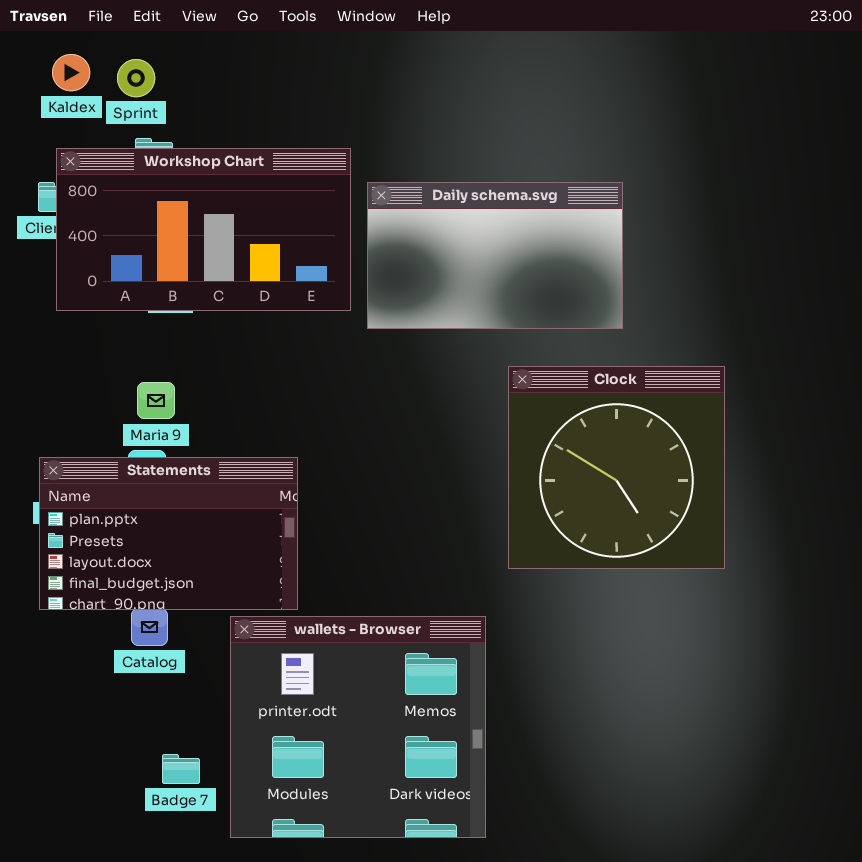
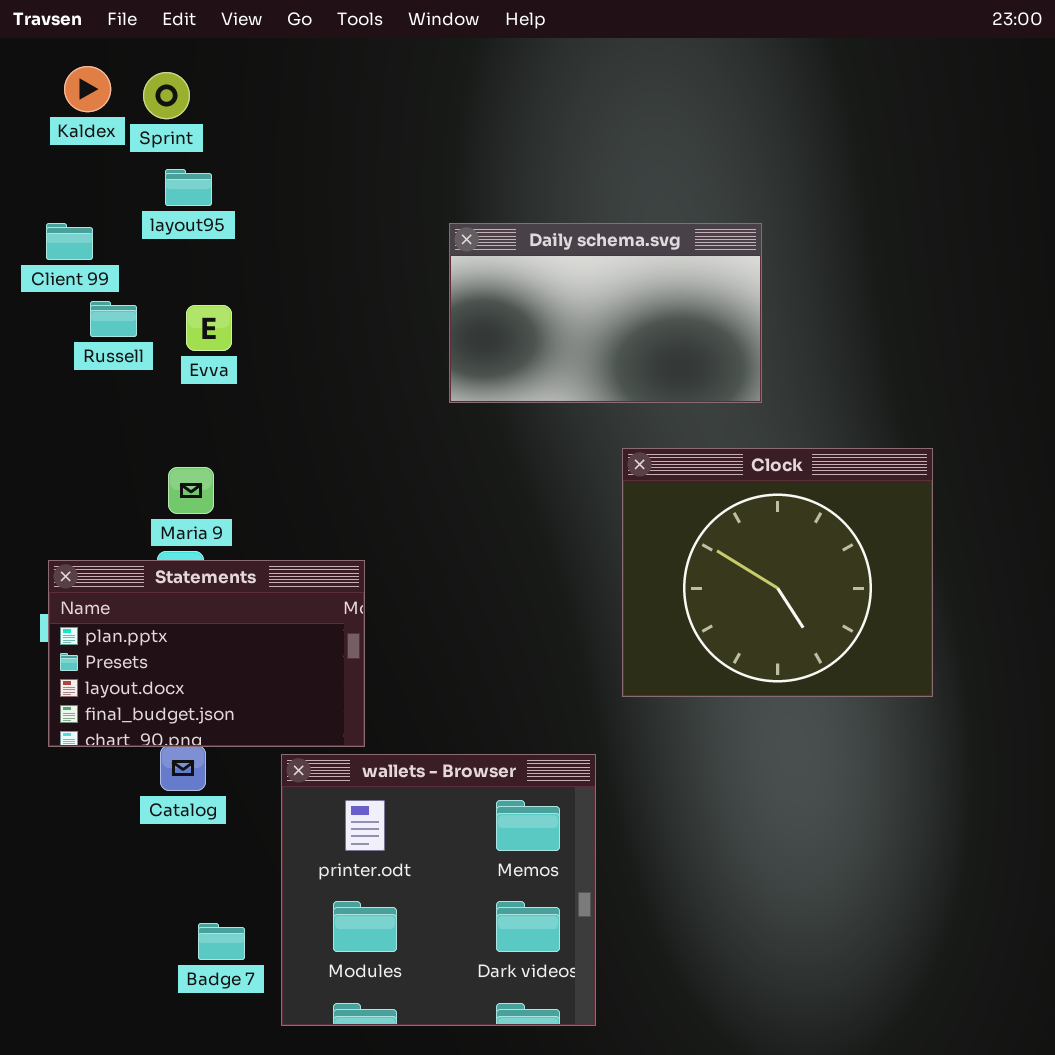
Workshop Chart: [56,148,351,311] -> none, closed
Clock: [508,366,725,569] -> [622,448,933,697], resized

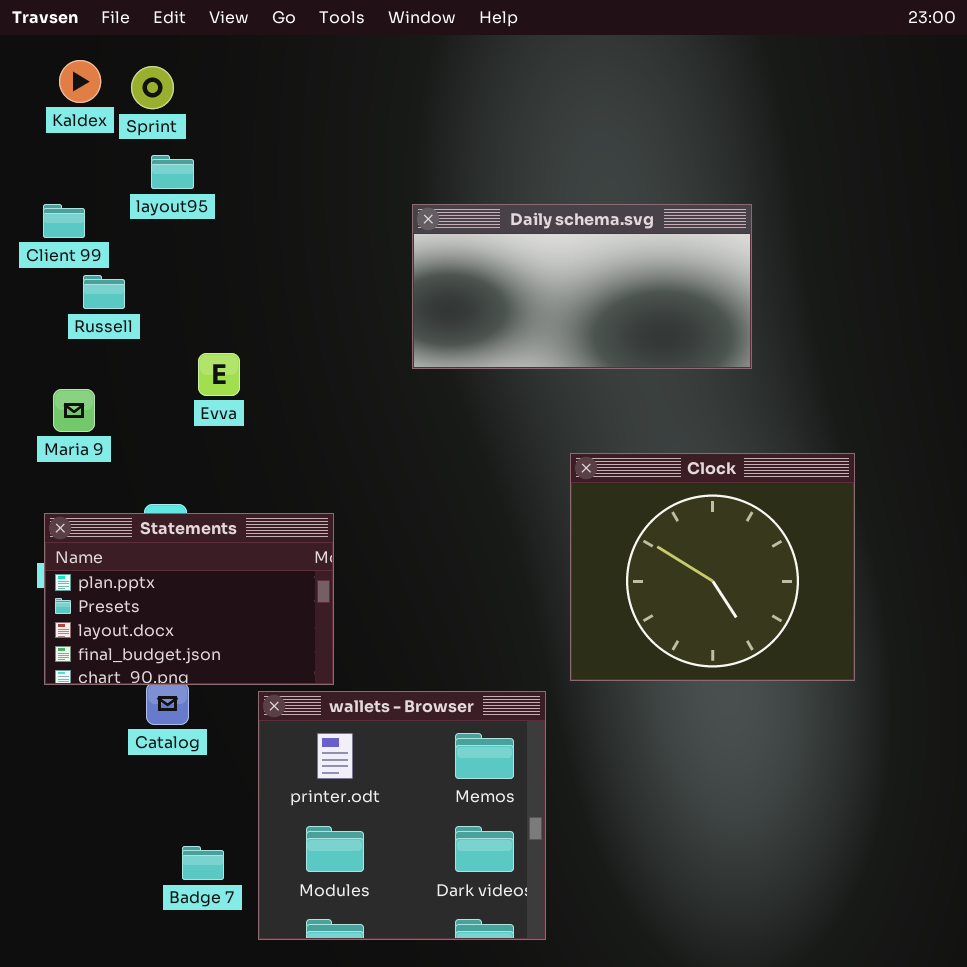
Daily schema.svg: [449,223,762,403] -> [412,204,752,369], resized
Evva: [186,305,232,351] -> [198,353,240,396], moved
Clock: [622,448,933,697] -> [570,453,855,681], moved
Maria 9: [168,467,214,514] -> [53,389,95,432], moved

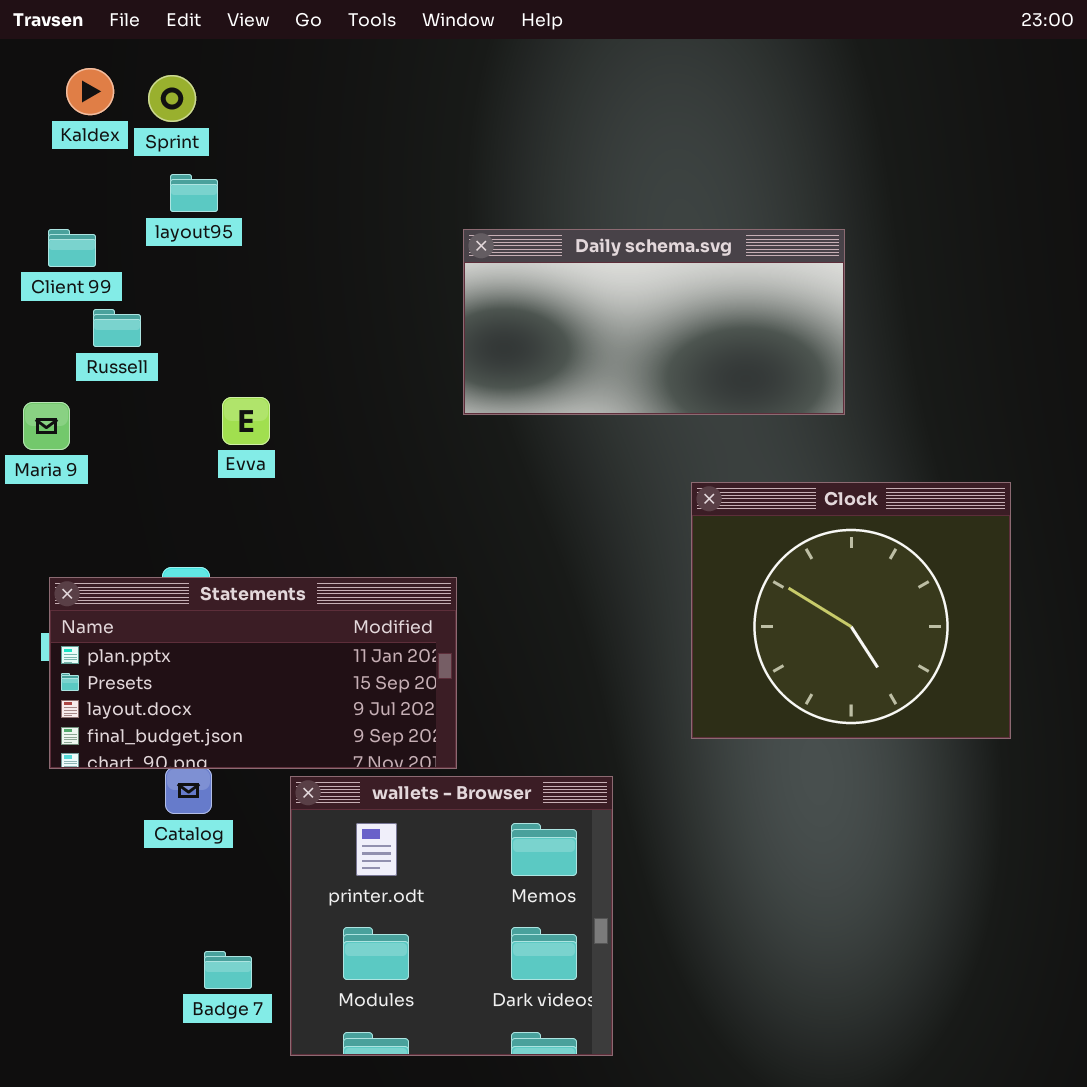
Maria 9: [53,389,95,432] -> [23,402,70,450], moved
Clock: [570,453,855,681] -> [691,482,1011,739], moved
Statements: [44,513,334,685] -> [49,577,457,769], resized

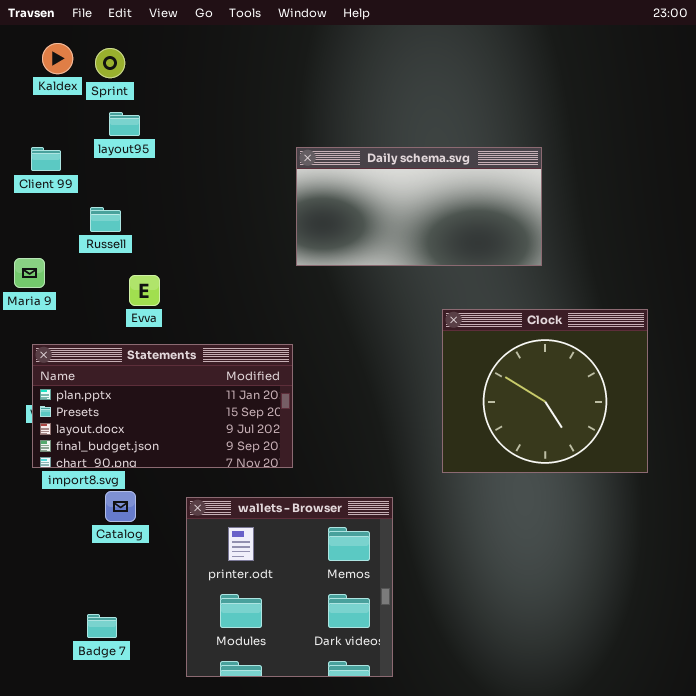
Russell: [93,309,141,347] -> [90,207,121,232], moved
Evva: [222,397,270,445] -> [129,275,160,306], moved
Statements: [49,577,457,769] -> [32,344,293,468], moved
Badge 7: [204,951,252,989] -> [87,614,117,638], moved

